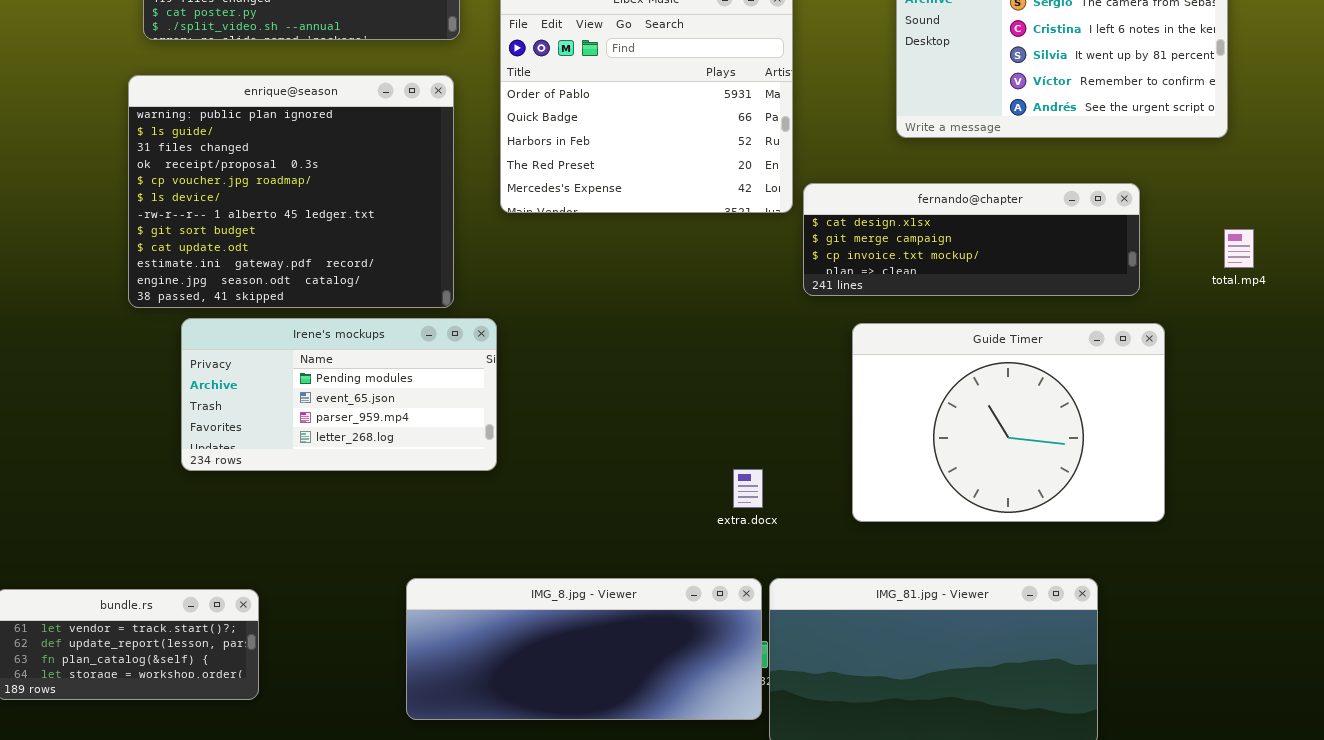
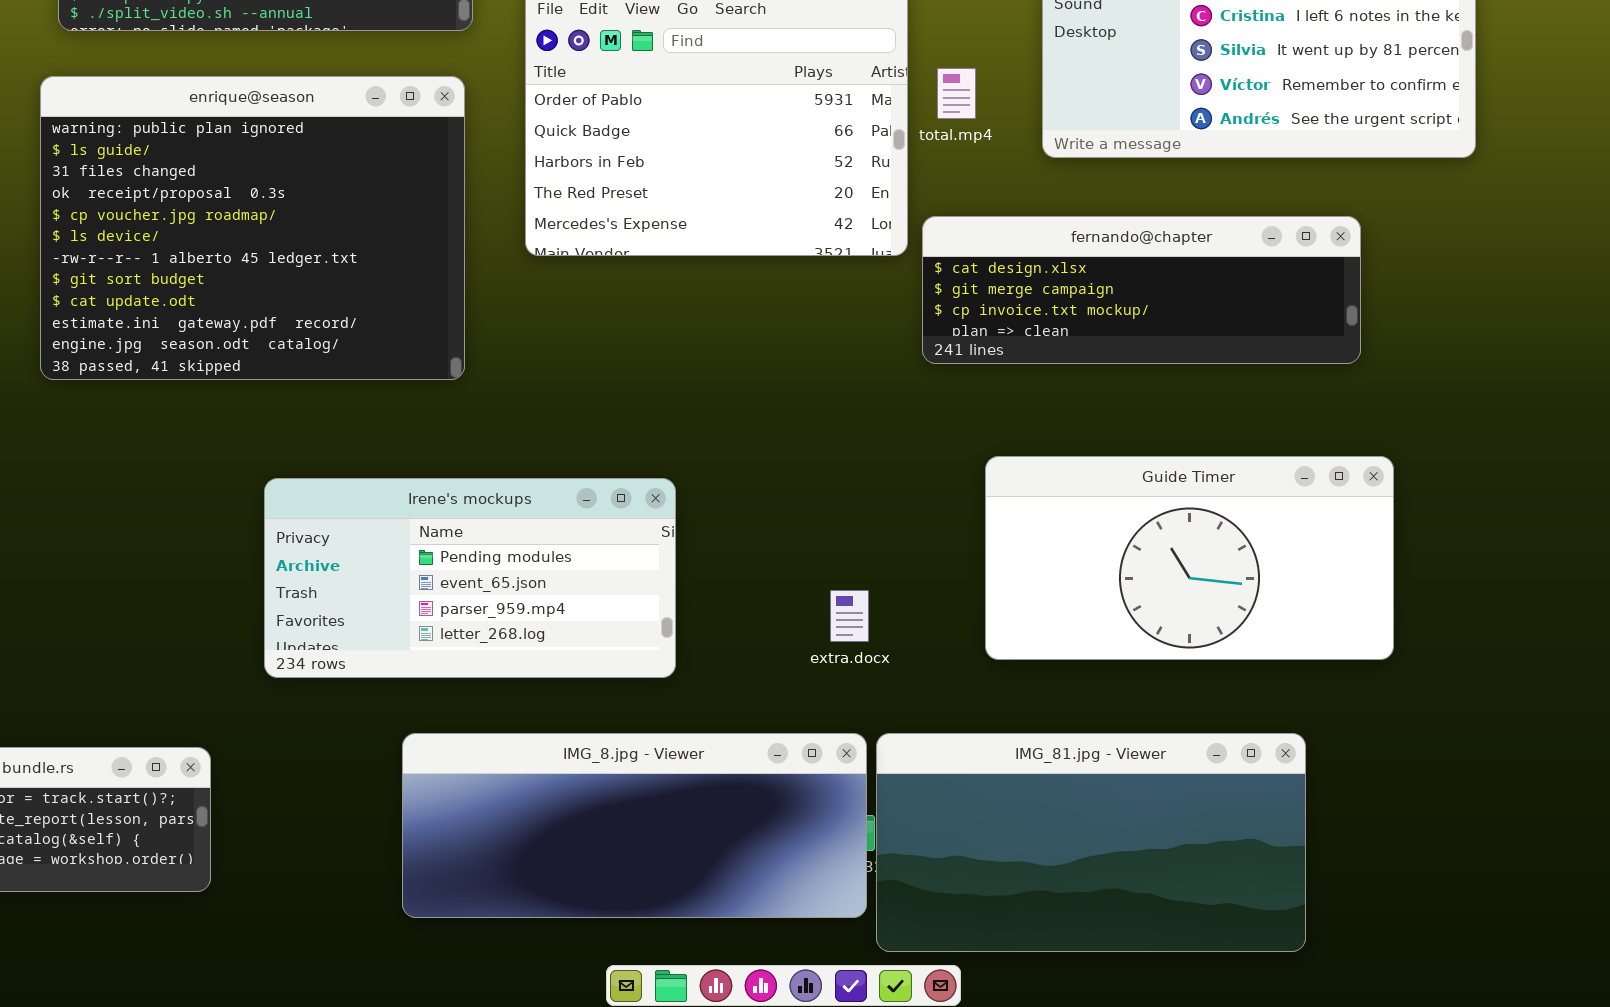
total.mp4: [1224,229,1254,268] -> [937,68,976,119], moved
Irene's mockups: [181,318,497,471] -> [264,478,676,678], moved
Guide Timer: [852,323,1165,522] -> [985,456,1394,660], resized

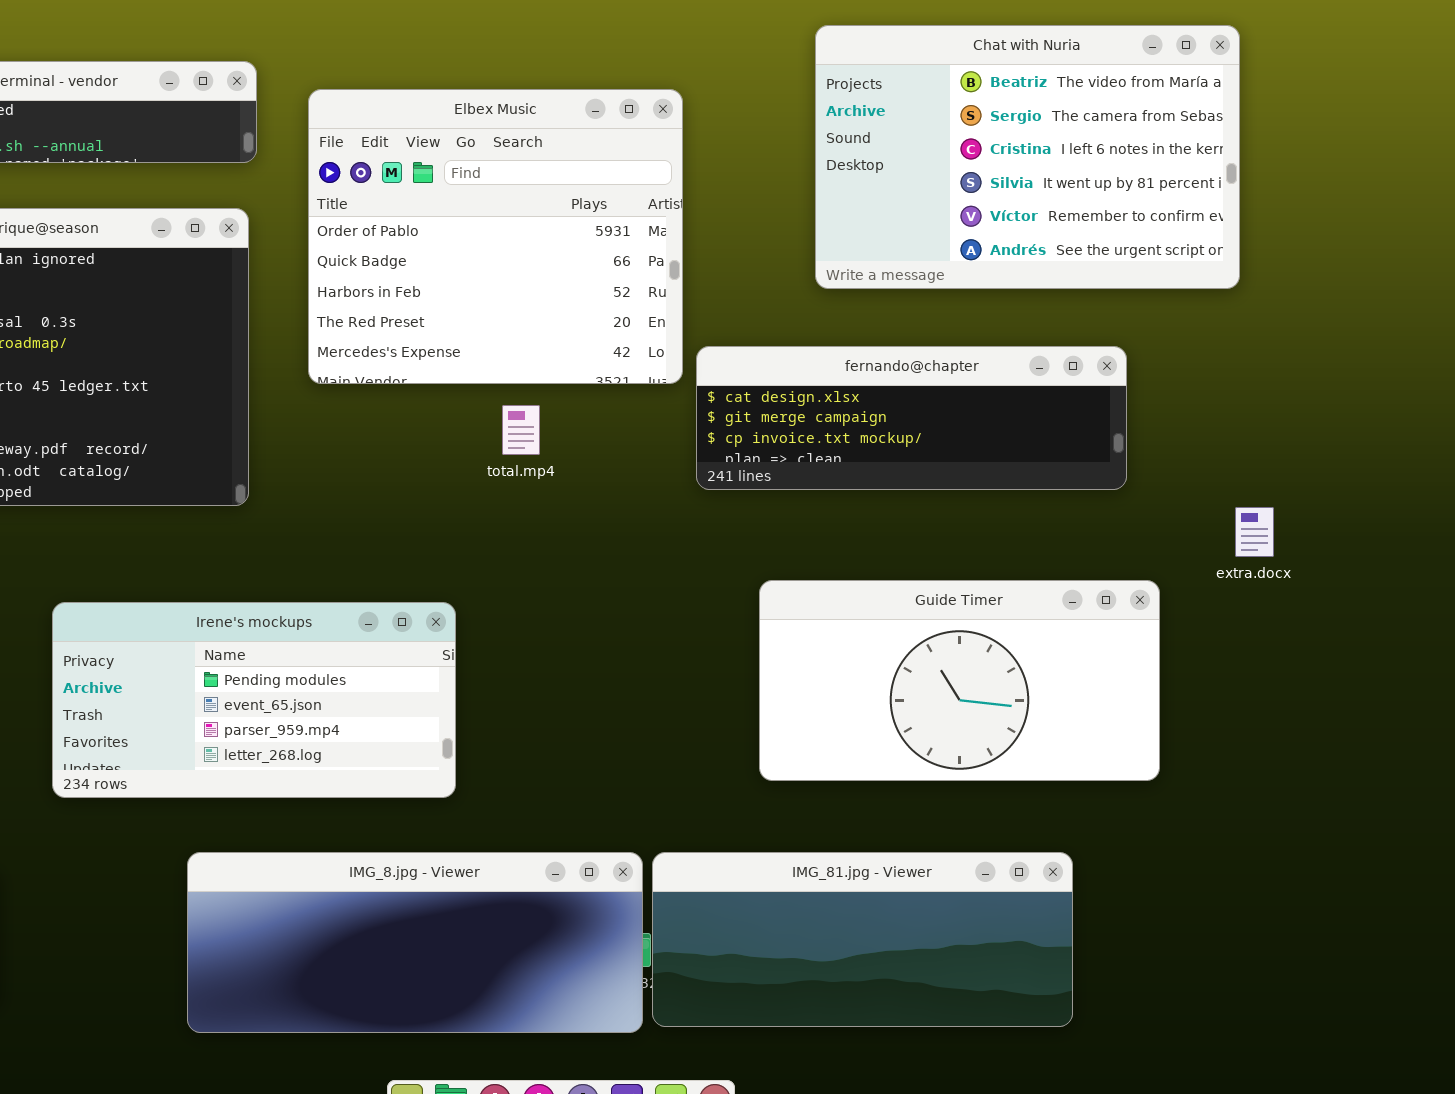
total.mp4: [937,68,976,119] -> [502,405,540,455], moved
extra.docx: [830,590,869,642] -> [1235,507,1274,557], moved
IMG_81.jpg - Viewer: [876,733,1306,952] -> [652,852,1073,1027], resized

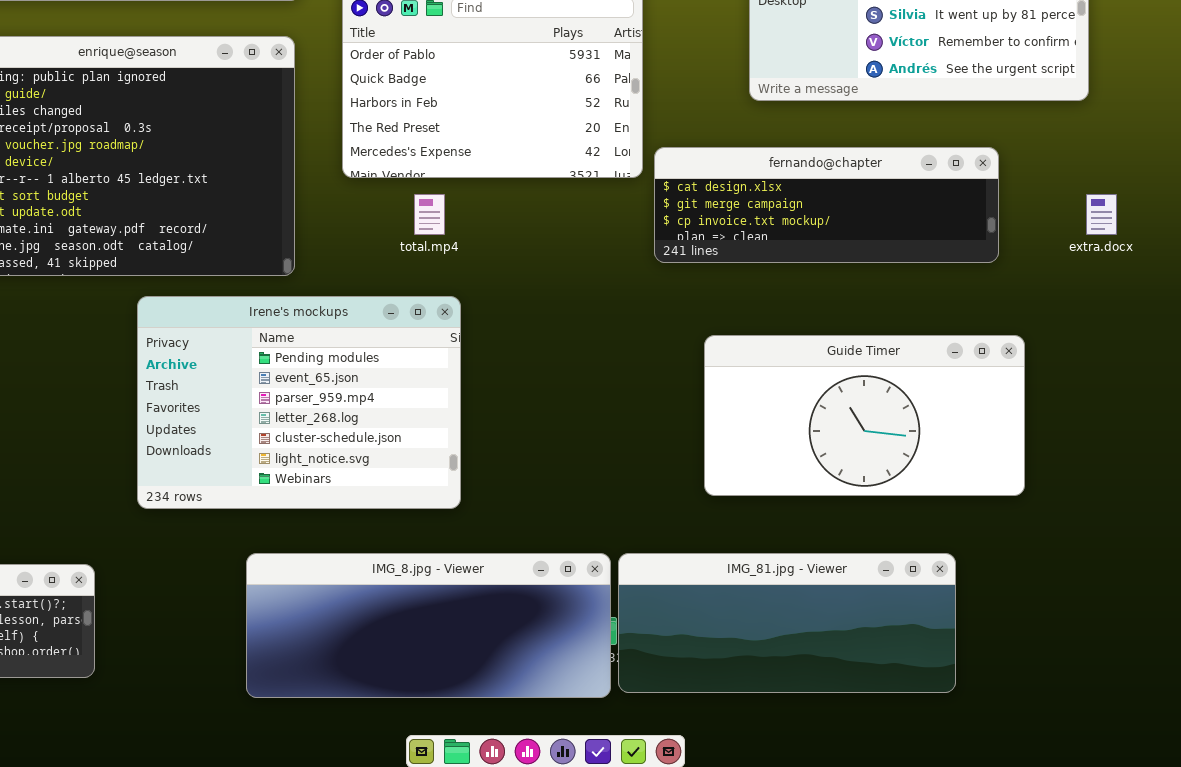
total.mp4: [502,405,540,455] -> [414,194,445,235], moved
extra.docx: [1235,507,1274,557] -> [1086,194,1117,235], moved
Irene's mockups: [52,602,456,798] -> [137,296,461,509], resized

